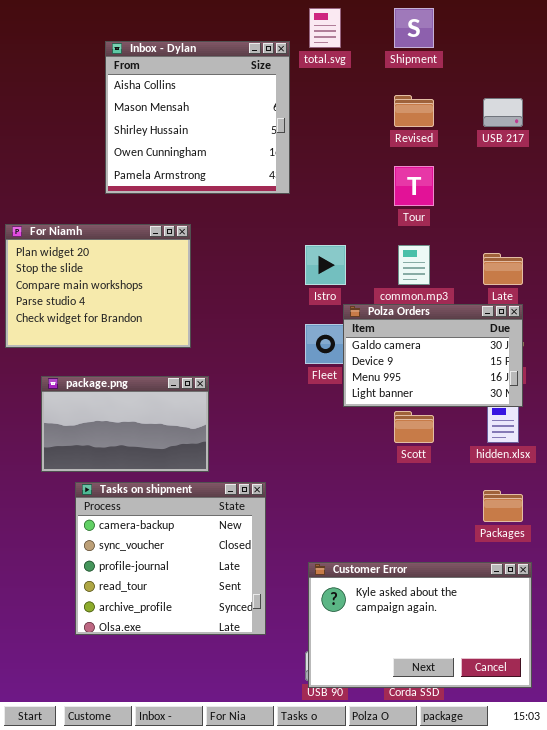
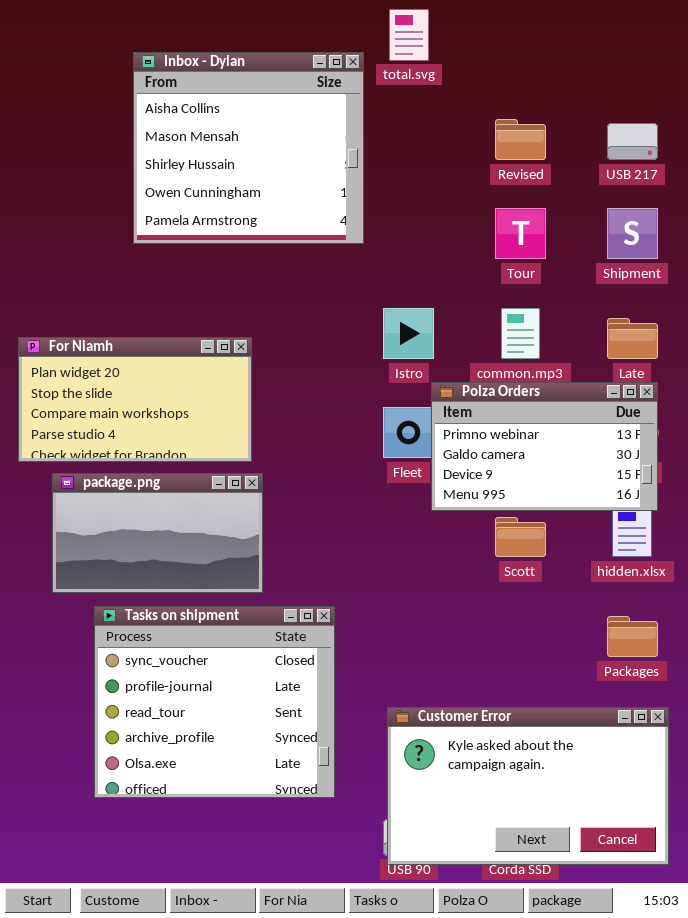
Shipment: [394,8,434,48] -> [607,208,658,259], moved
For Niamh: [5,224,191,348] -> [18,337,252,462], moved, resized
Polza Orders: [343,304,523,407] -> [431,382,658,511], scrolled up 1 row
Tasks on shipment: [75,482,266,635] -> [94,606,335,798], scrolled down 1 row

